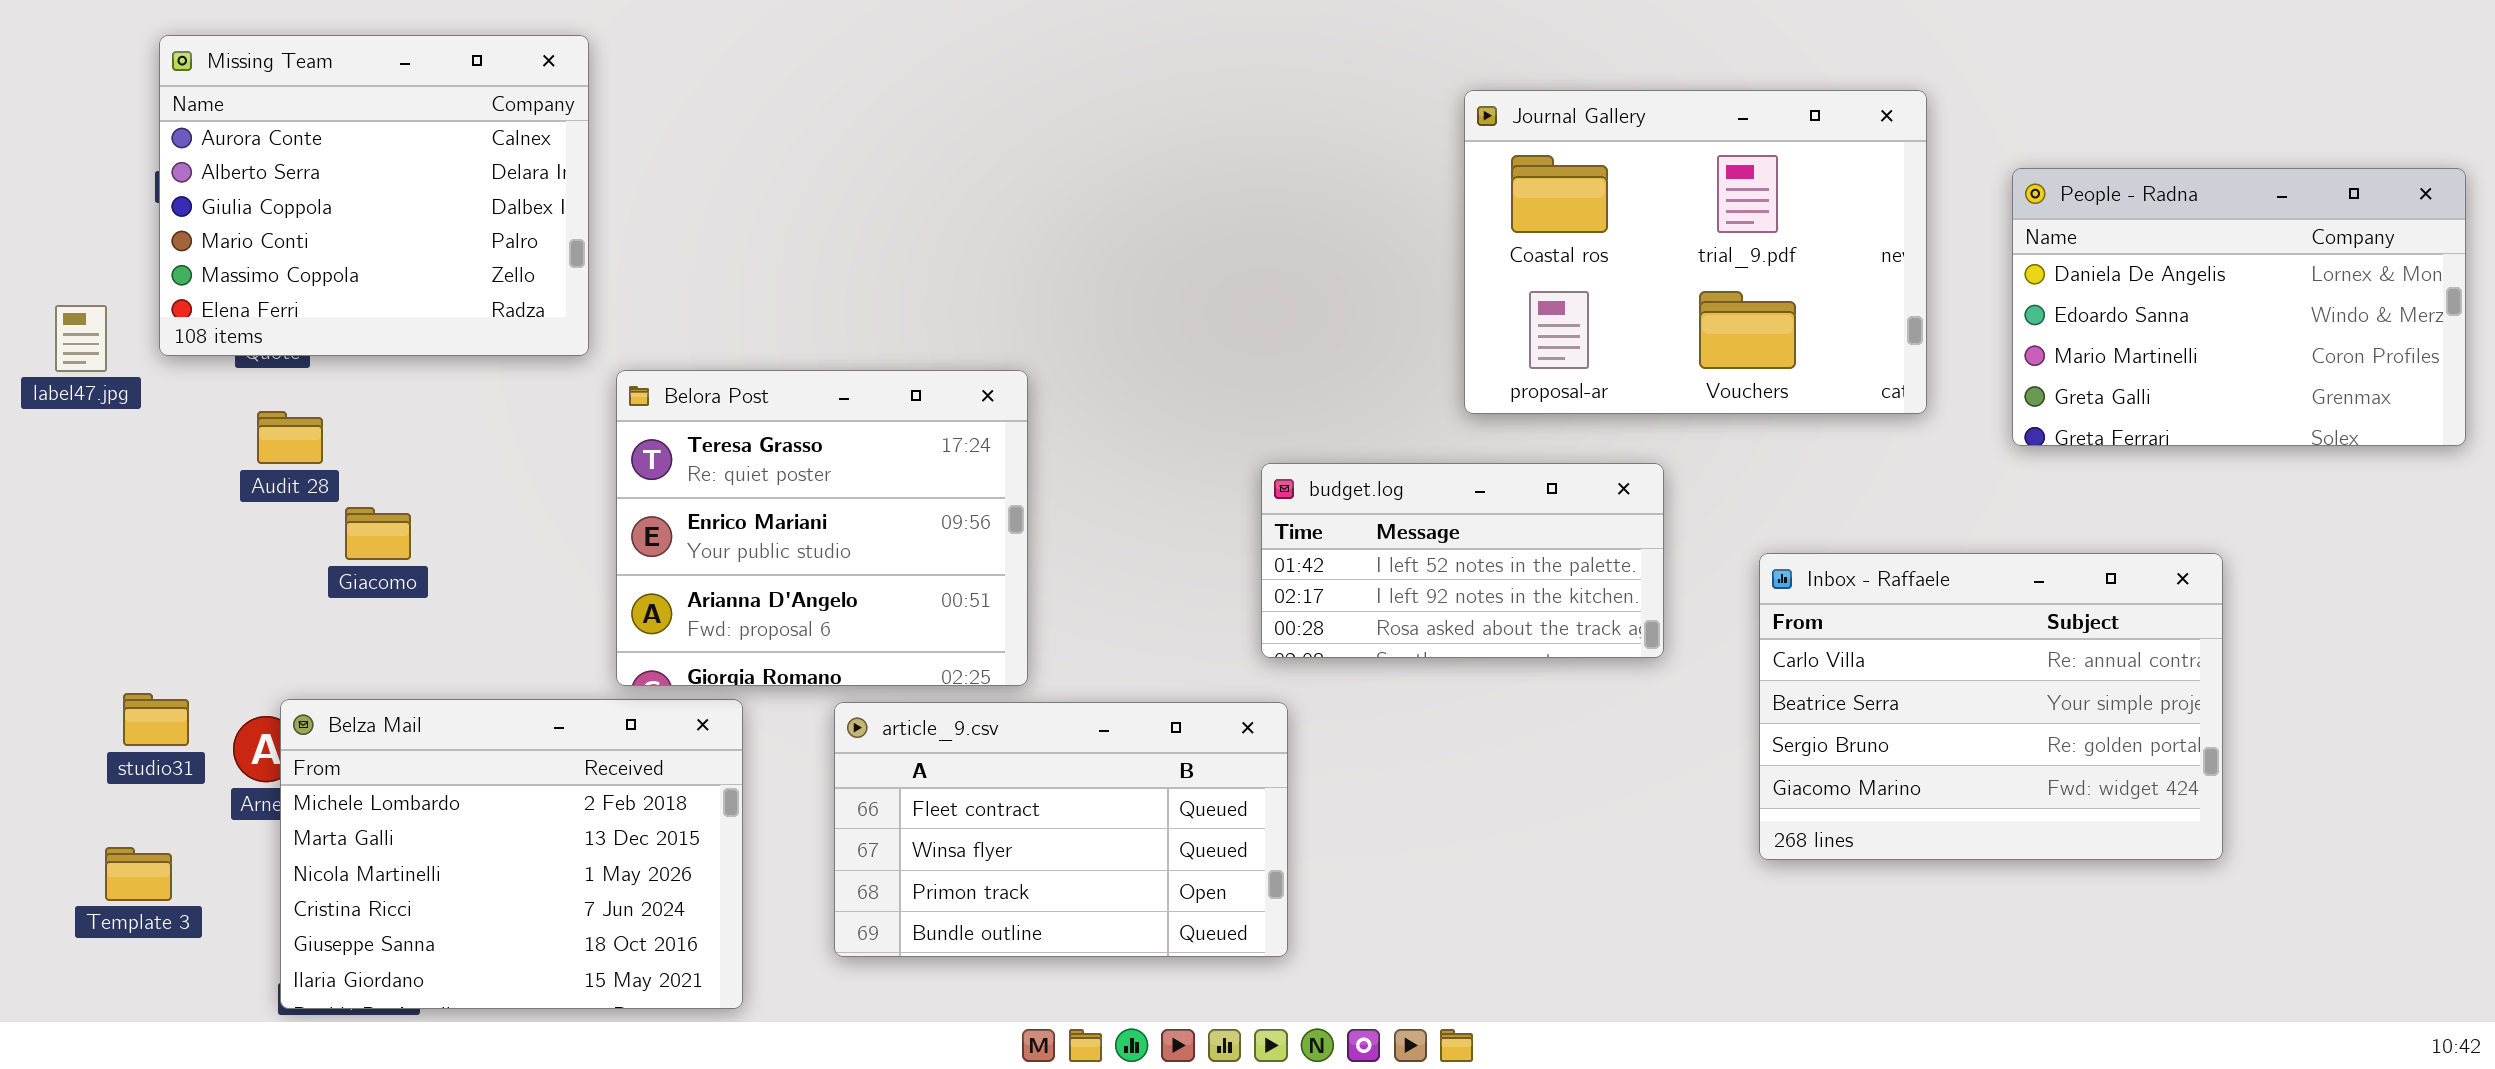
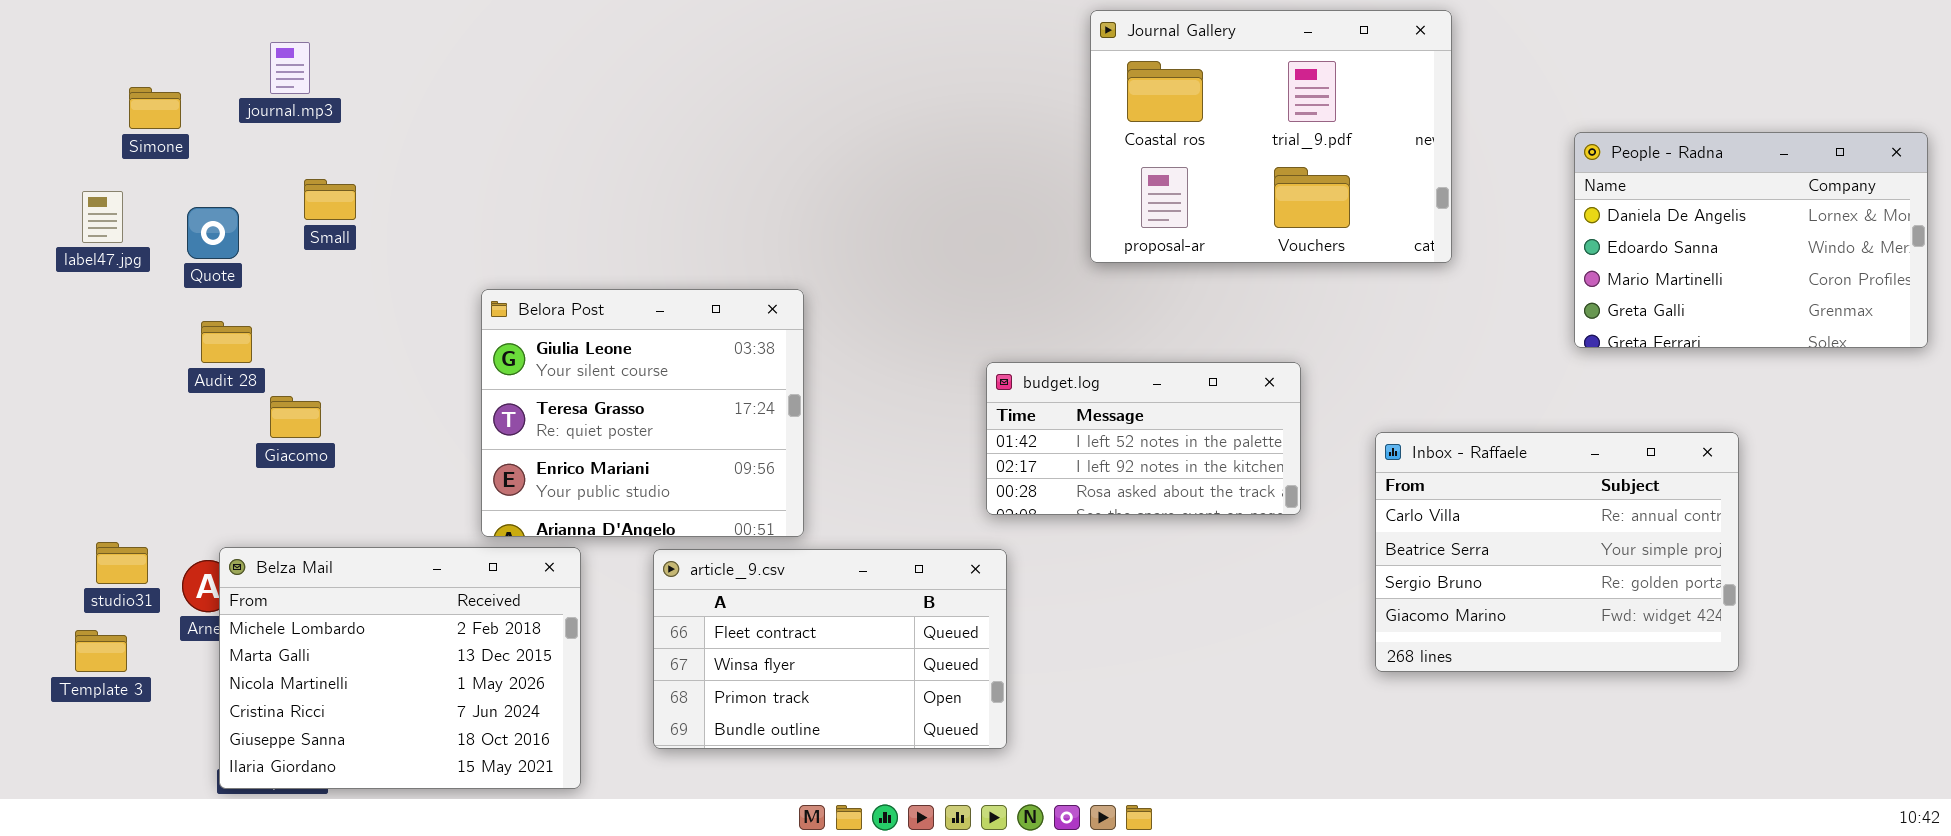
Missing Team: [159,35,589,356] -> none, closed
Journal Gallery: [1464,90,1927,414] -> [1090,10,1452,263], moved
label47.jpg: [55,305,107,372] -> [82,191,123,243], moved
Belora Post: [616,370,1028,686] -> [481,289,804,537], scrolled up 1 row
Template 3: [105,847,172,901] -> [75,630,127,672], moved

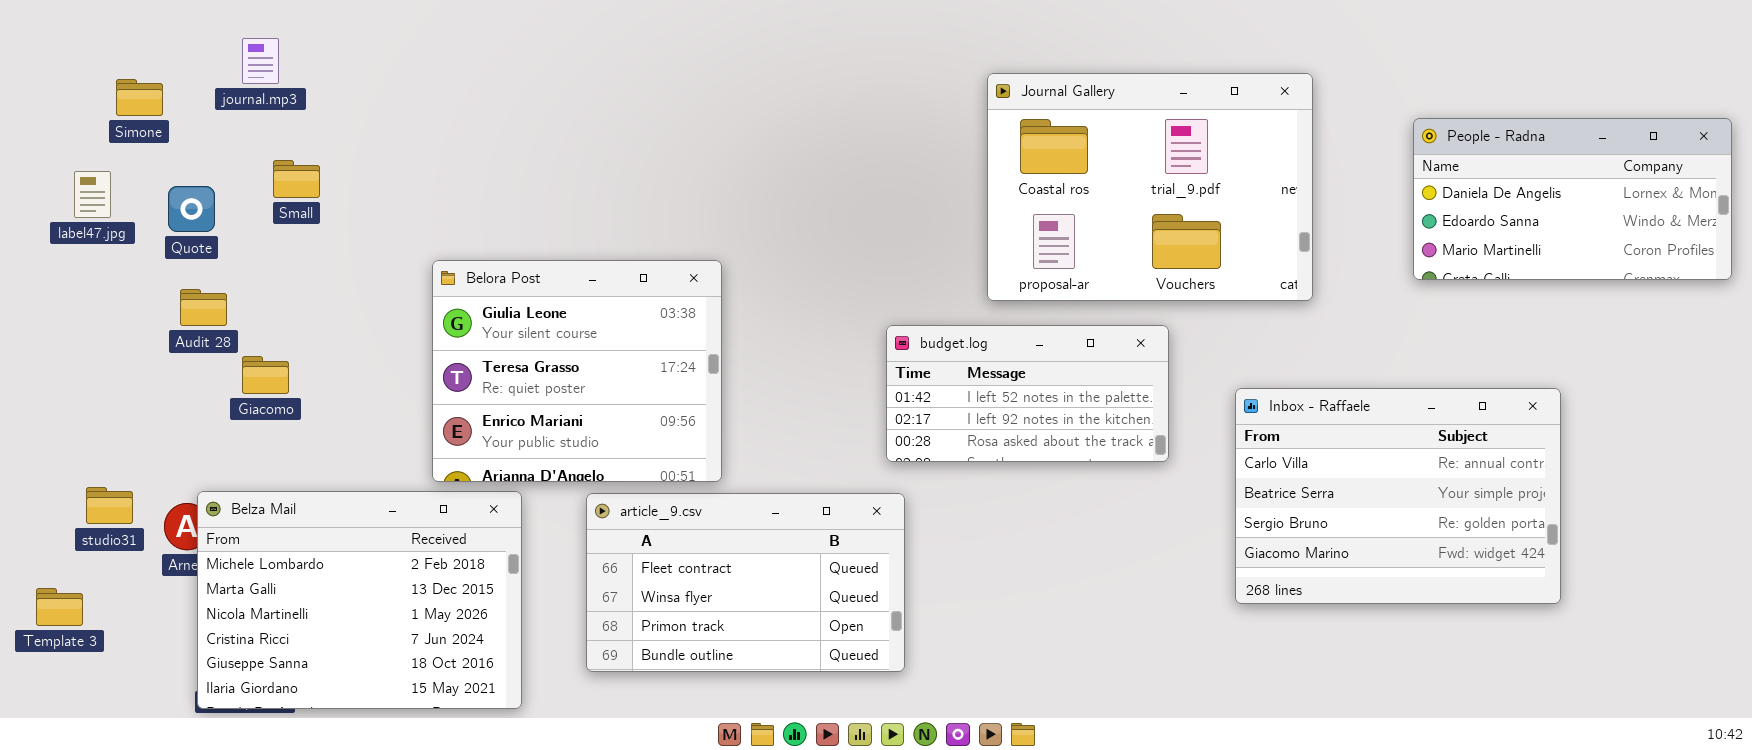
Journal Gallery: [1090,10,1452,263] -> [987,73,1313,301], moved
People - Radna: [1574,132,1928,348] -> [1413,118,1732,280], resized
Template 3: [75,630,127,672] -> [36,588,83,626], moved

